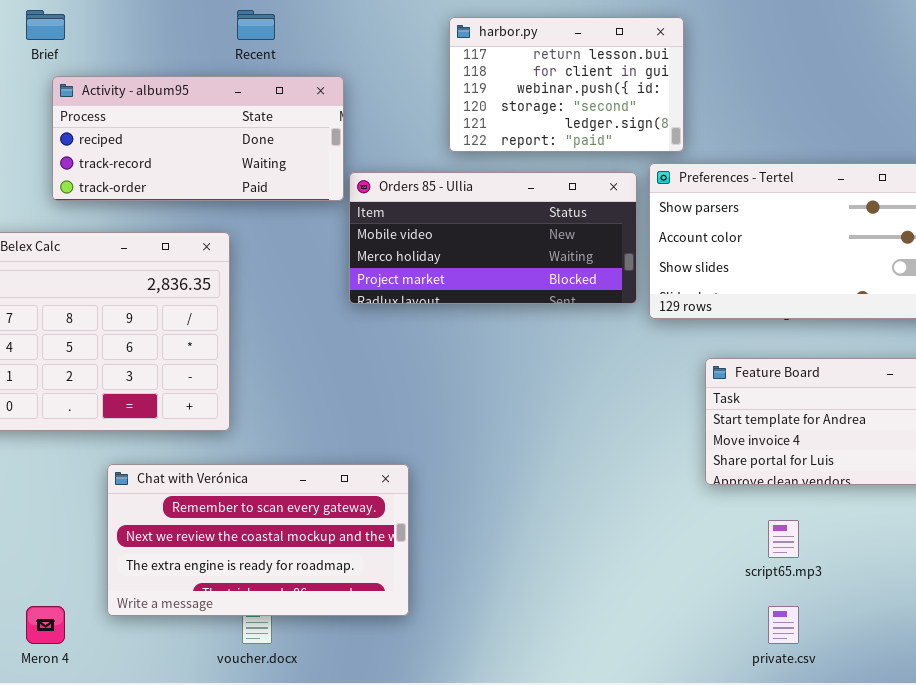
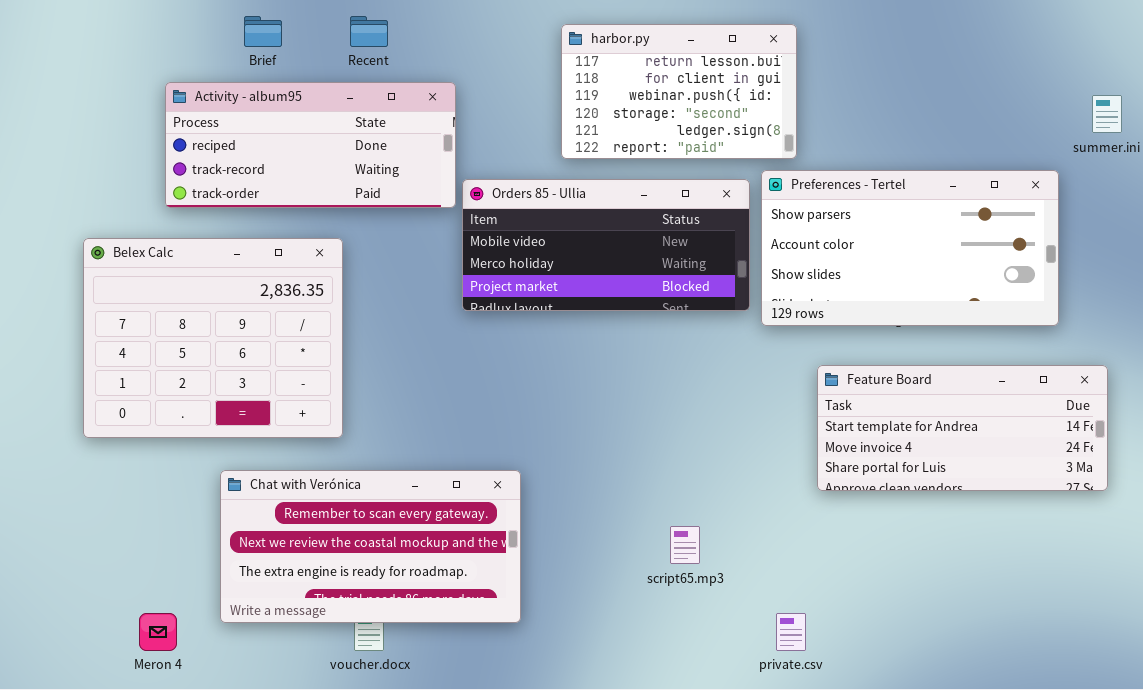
Brief: [26,10,65,40] -> [244,16,282,47], moved
script65.mp3: [768,520,799,558] -> [670,526,700,564], moved
private.csv: [768,606,799,644] -> [776,613,806,651], moved

